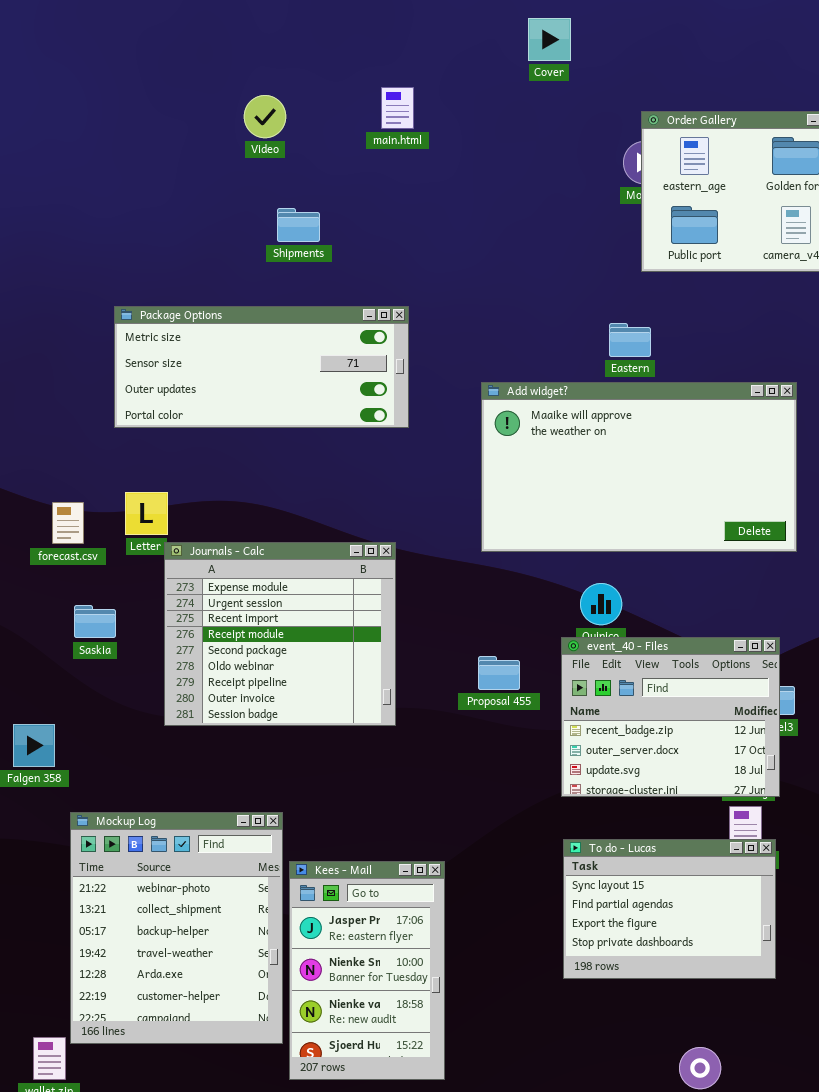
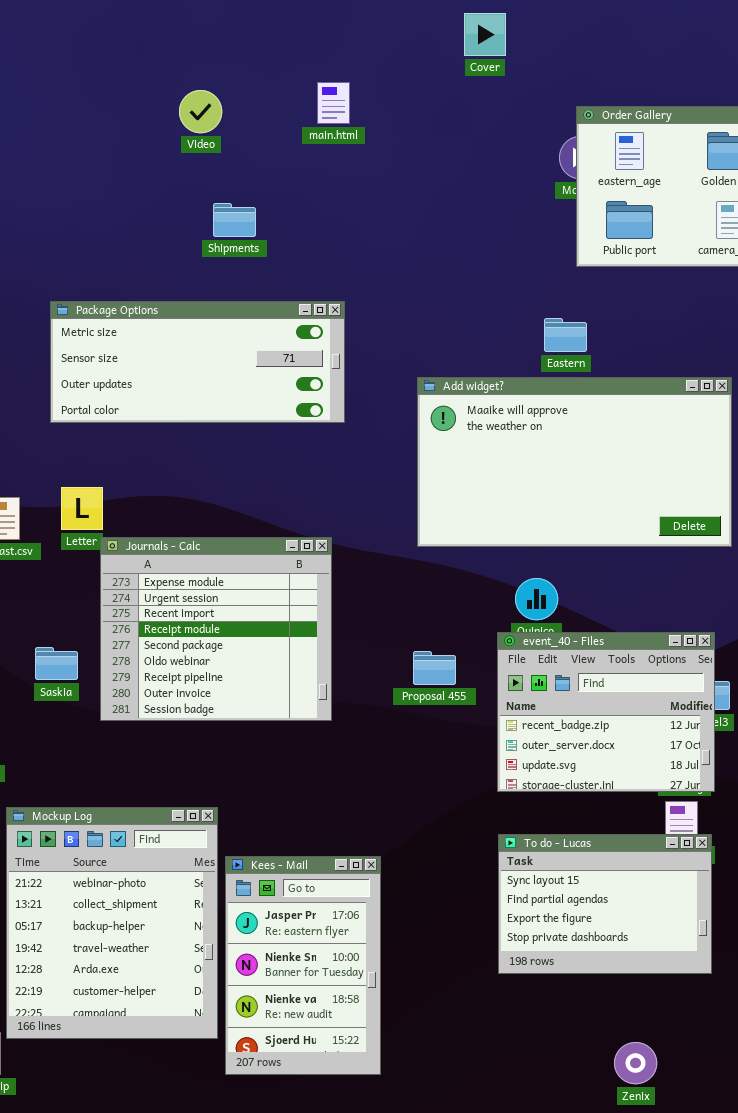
Saskia: [74,605,116,638] -> [35,647,78,680], moved

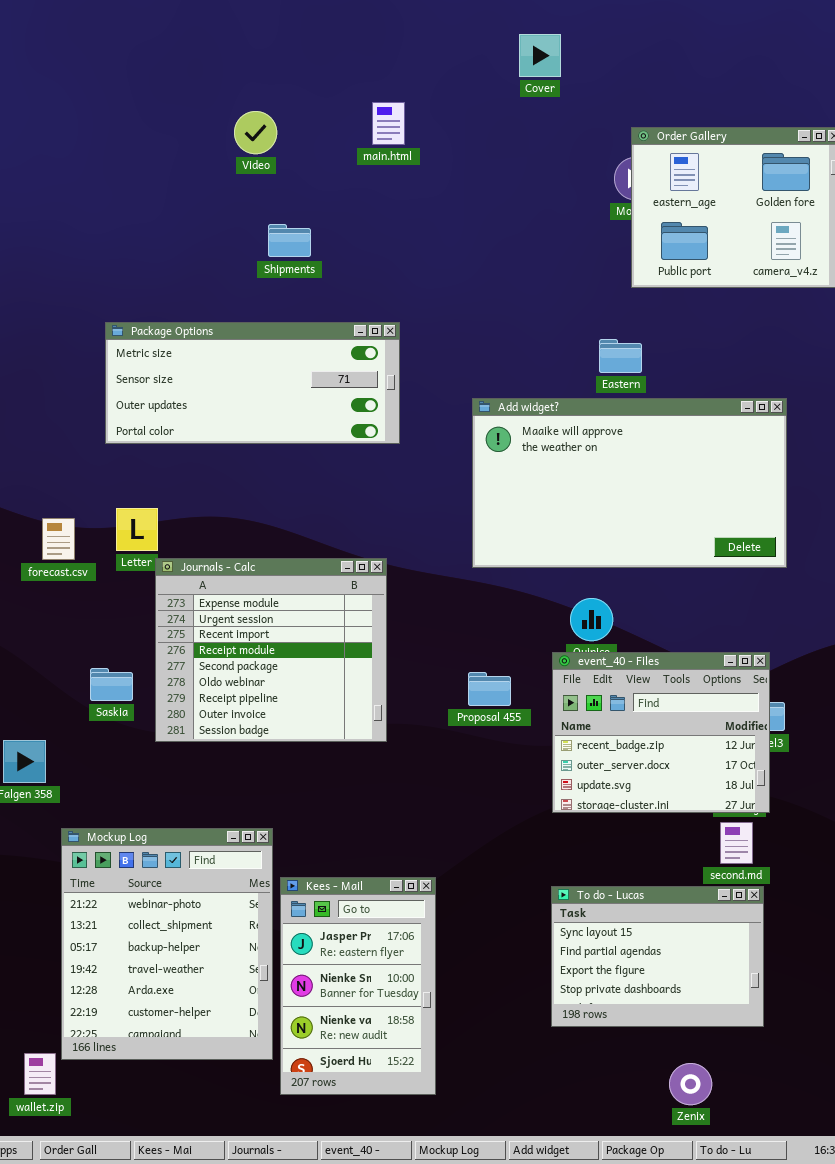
To do - Lucas: [498,834,712,974] -> [551,886,764,1027], moved

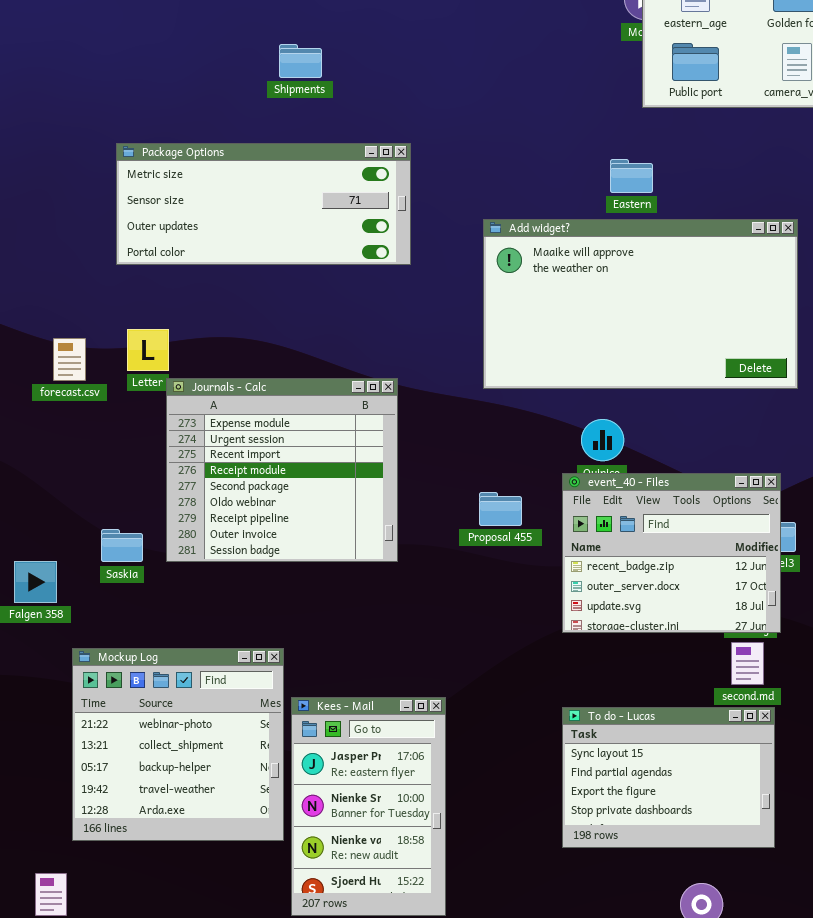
Saskia: [90,668,133,701] -> [101,529,143,562], moved
Mockup Log: [61,828,273,1060] -> [72,648,284,841], resized

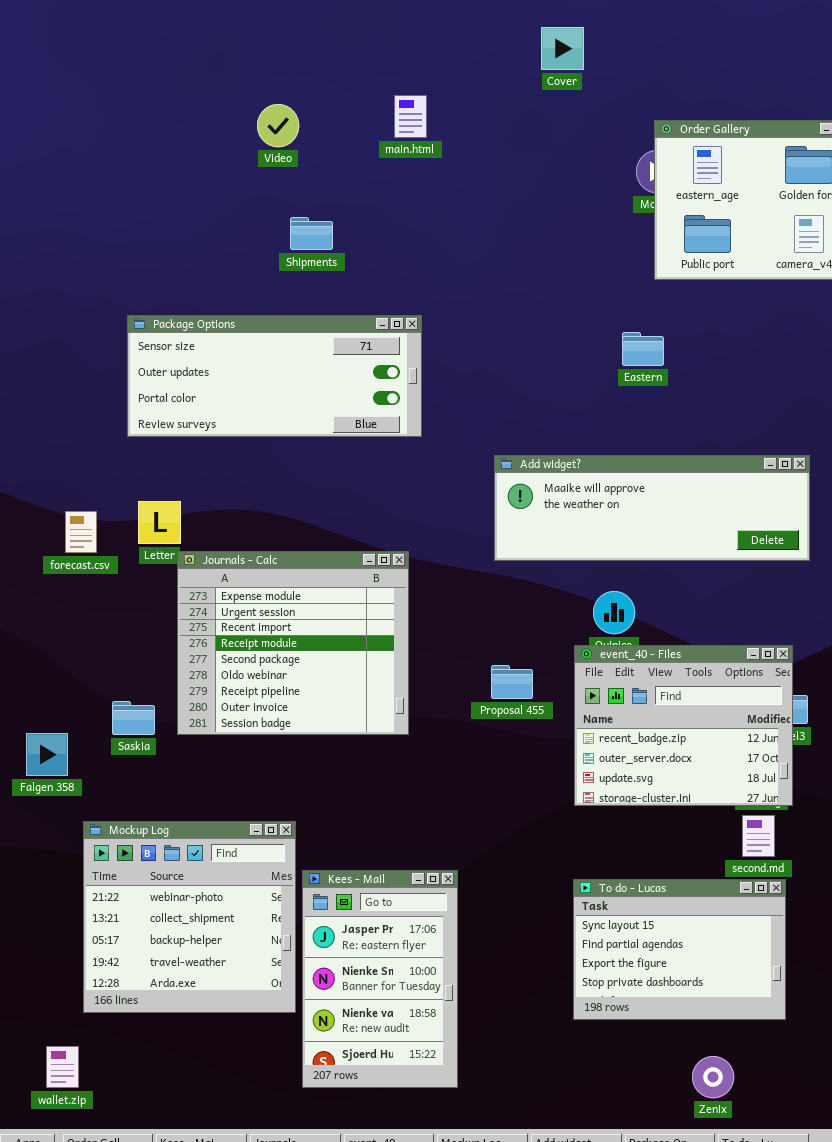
Package Options: [116,143,411,265] -> [127,315,422,437], scrolled down 1 row
Add widget?: [483,219,798,389] -> [494,455,810,561], resized

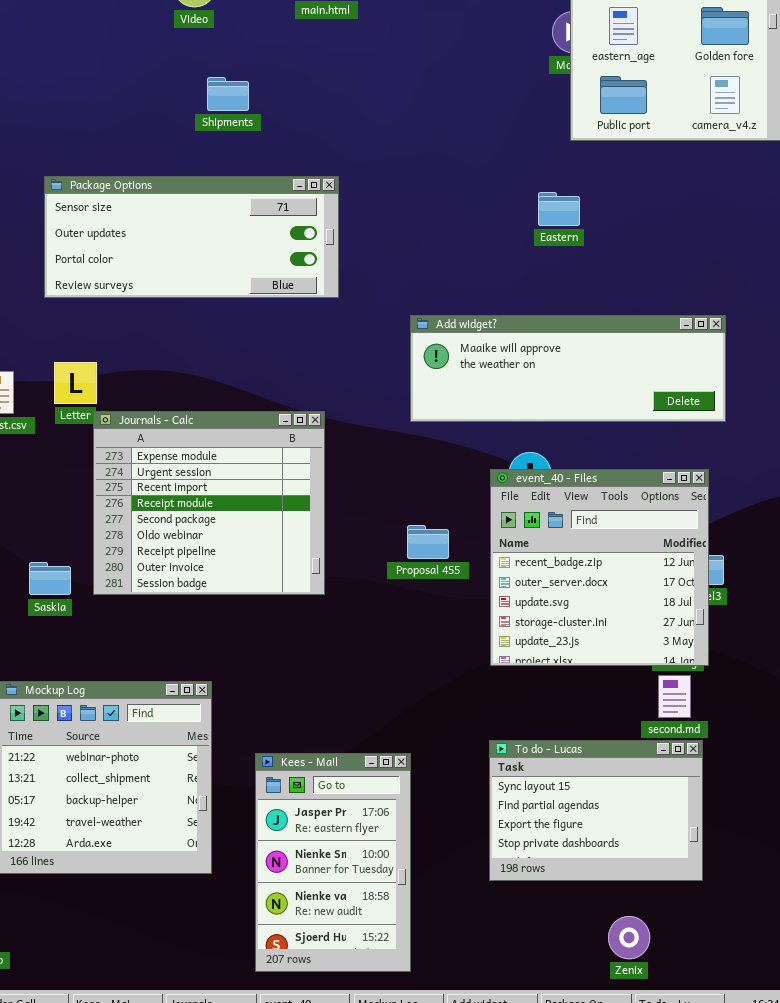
event_40 - Files: [574,645,793,806] -> [490,469,709,666], resized
Kees - Mail: [302,870,458,1088] -> [255,753,411,972], moved

